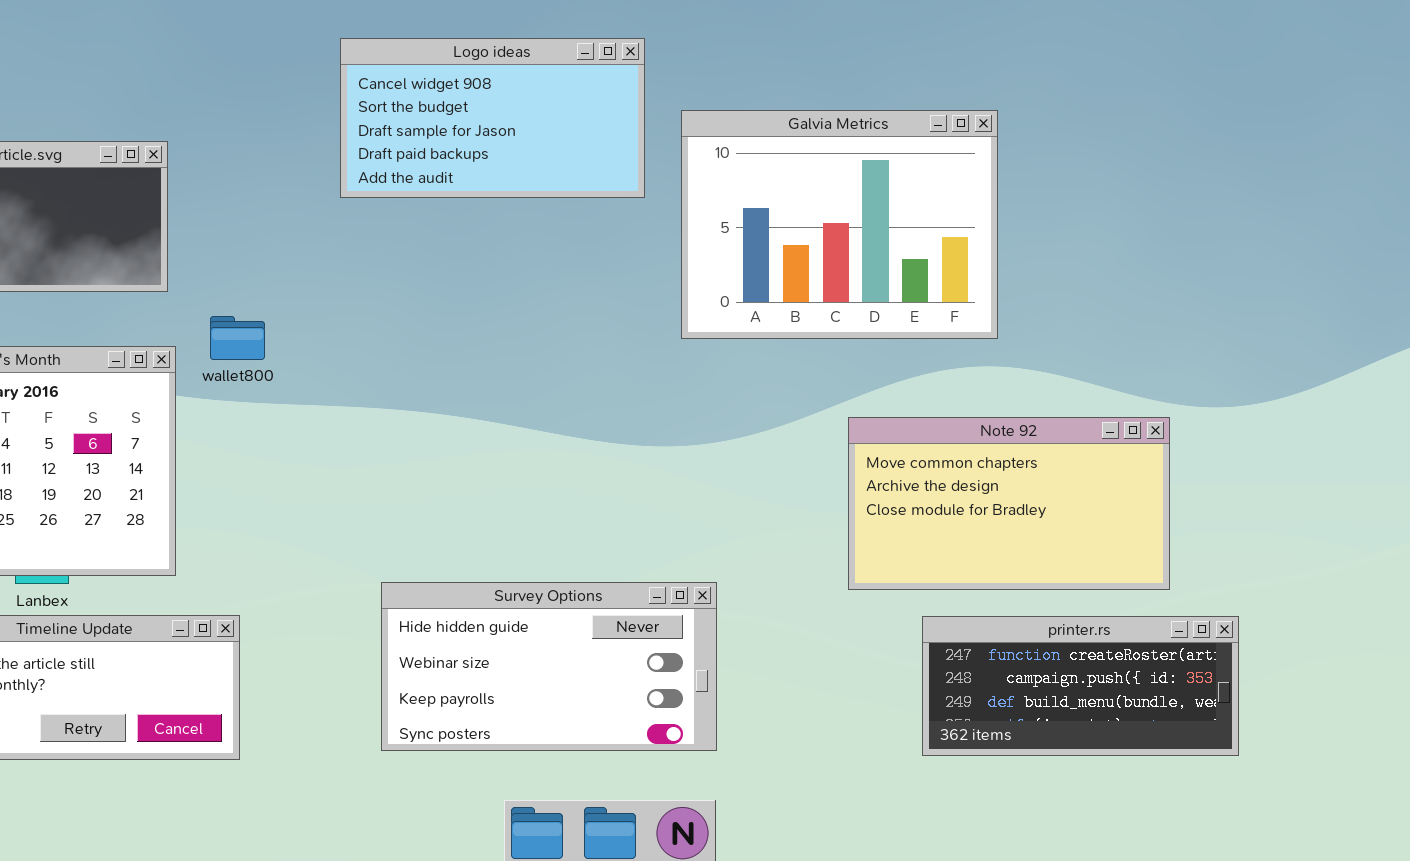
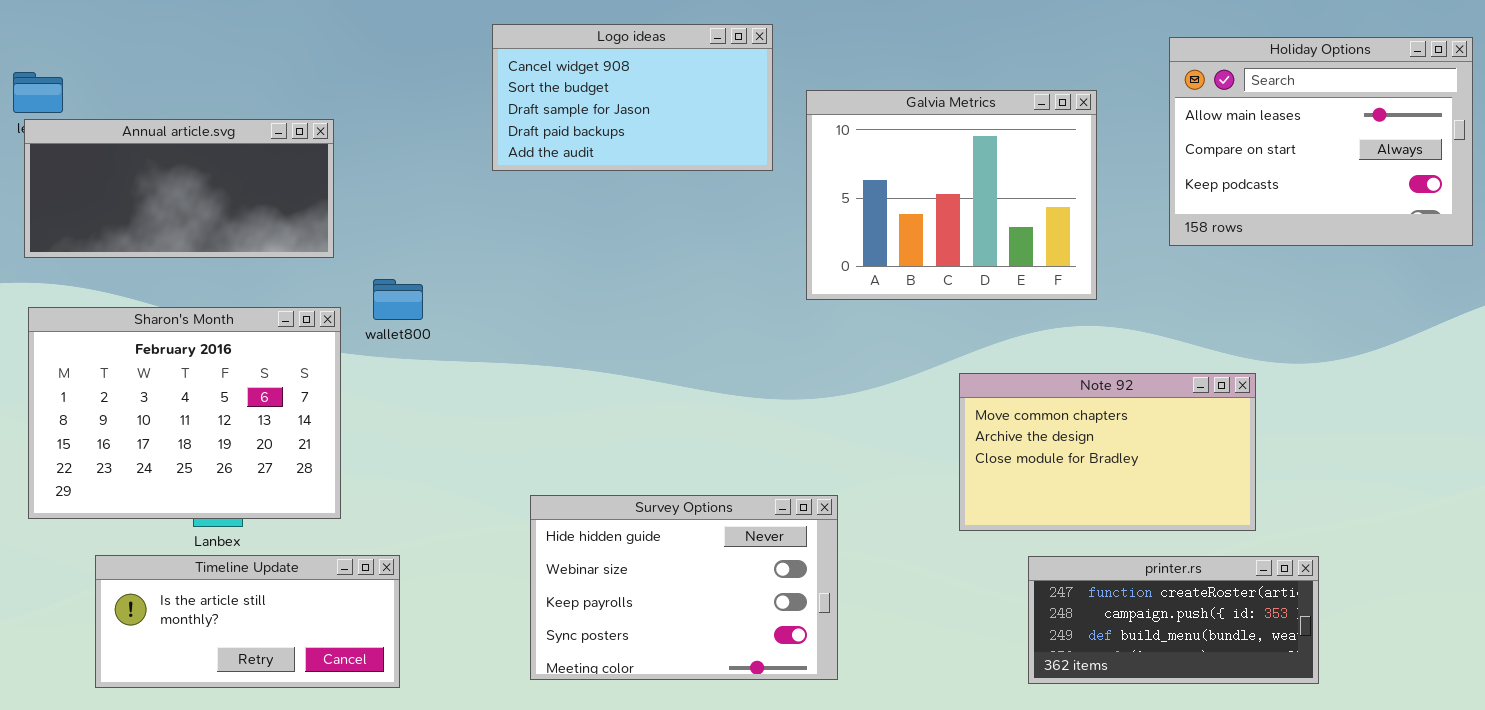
Holiday Options: none -> [1169,37,1473,246], opened
Survey Options: [381,582,717,751] -> [530,495,838,680], resized

